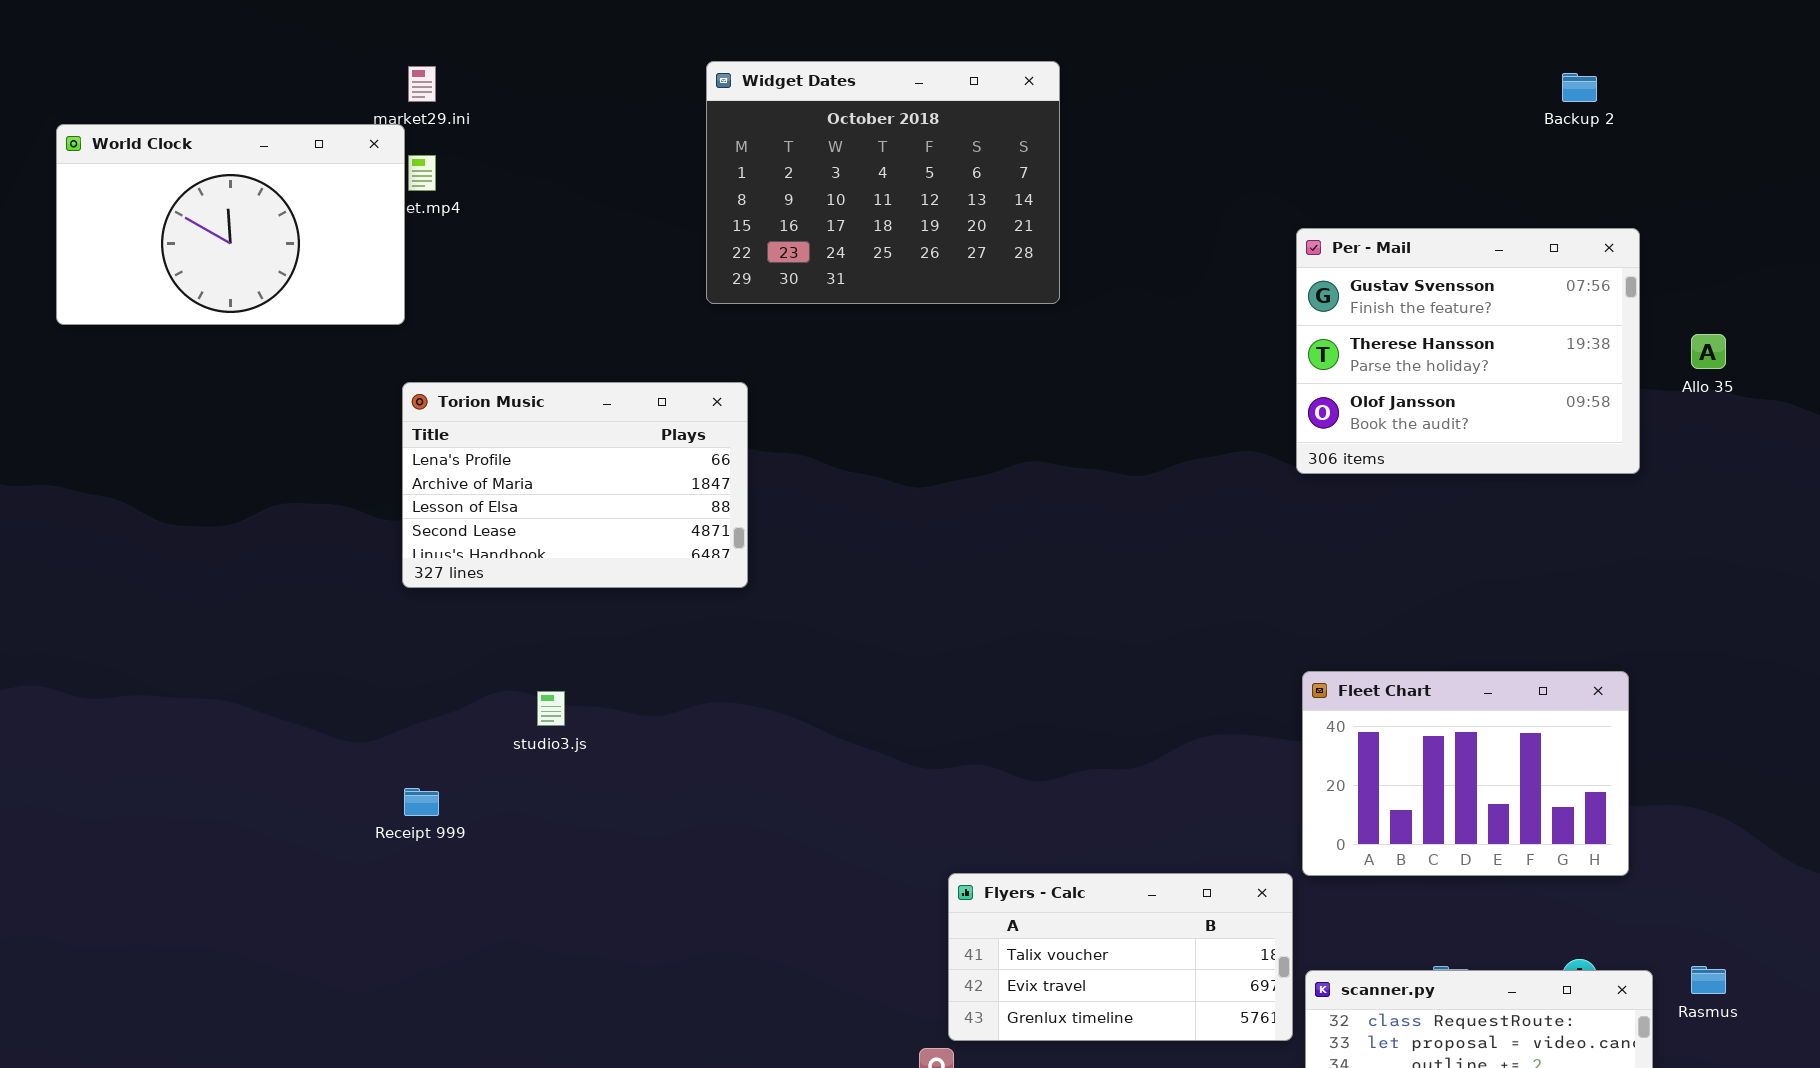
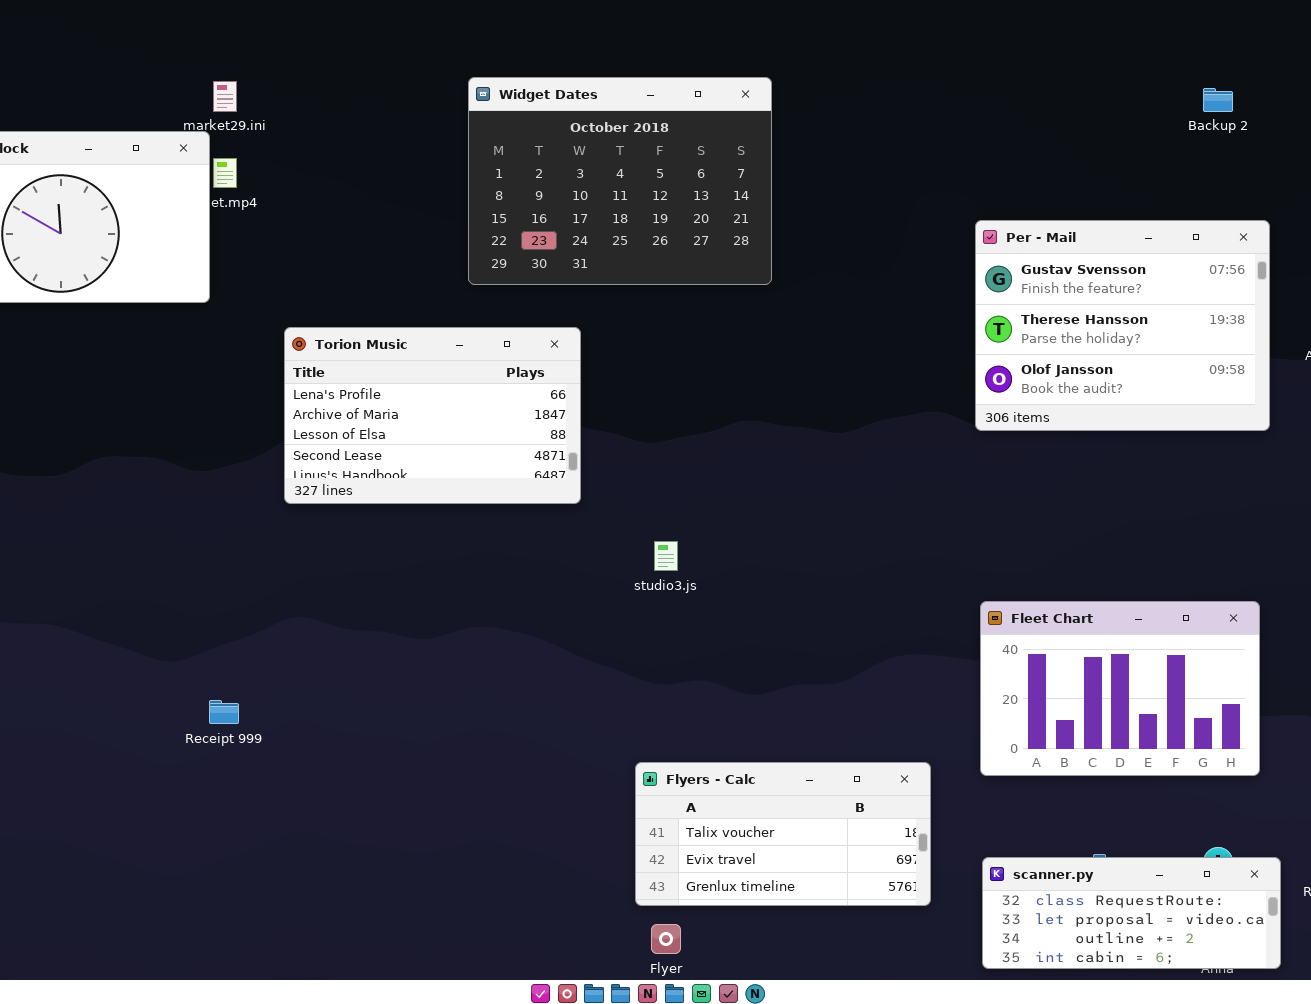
Torion Music: [402,382,748,588] -> [284,327,581,504], moved
studio3.js: [537,691,565,726] -> [654,541,678,571], moved
Flyers - Calc: [948,873,1293,1041] -> [635,762,931,906], moved

